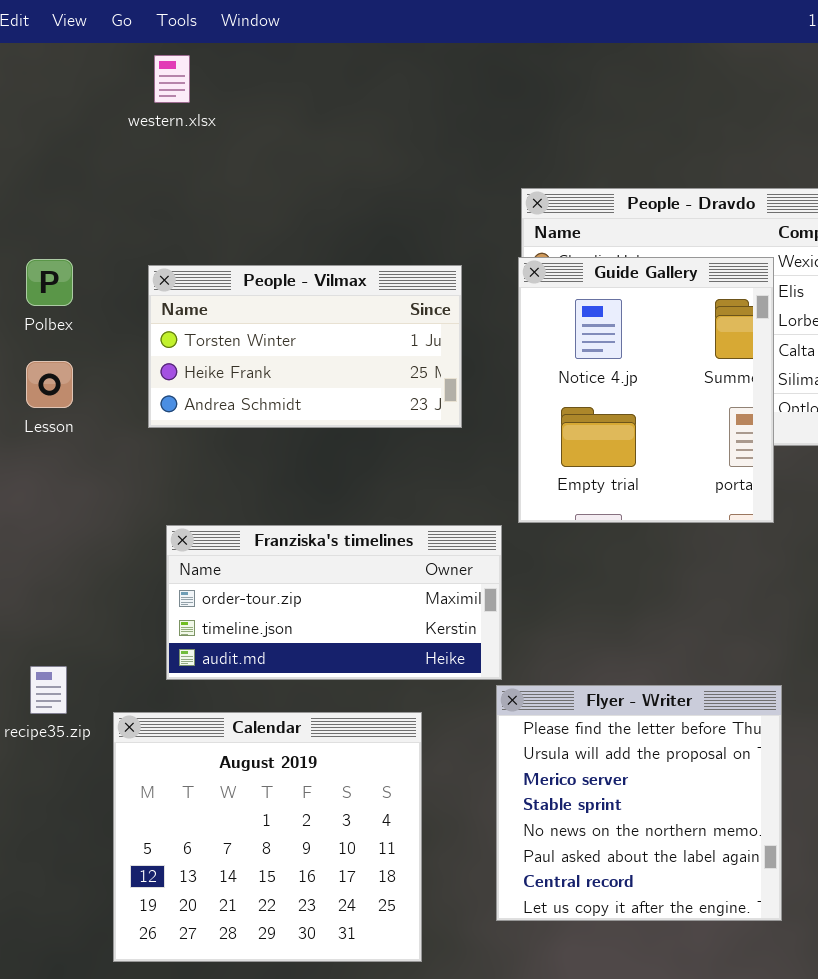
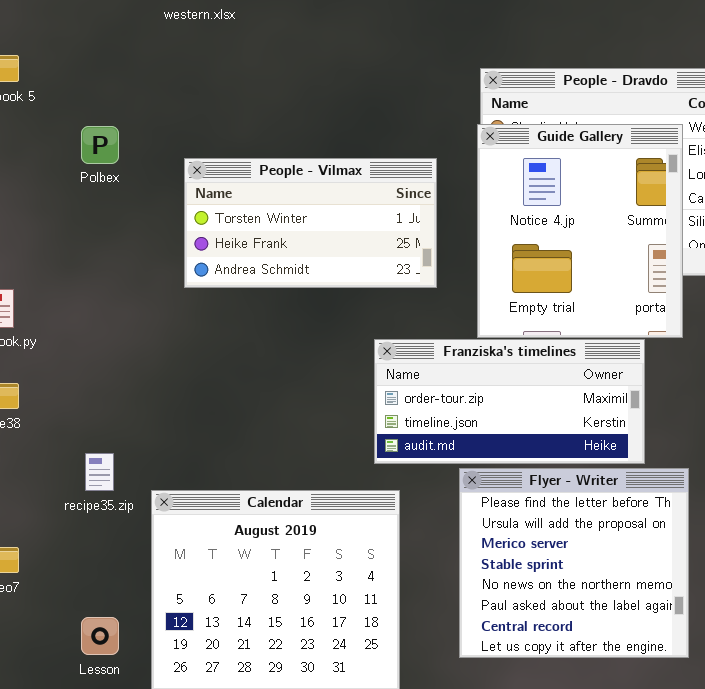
People - Vilmax: [148,265,462,428] -> [184,158,437,288], moved
Lesson: [26,361,73,408] -> [81,617,119,655], moved
Franziska's timelines: [166,525,502,680] -> [374,339,645,464], moved

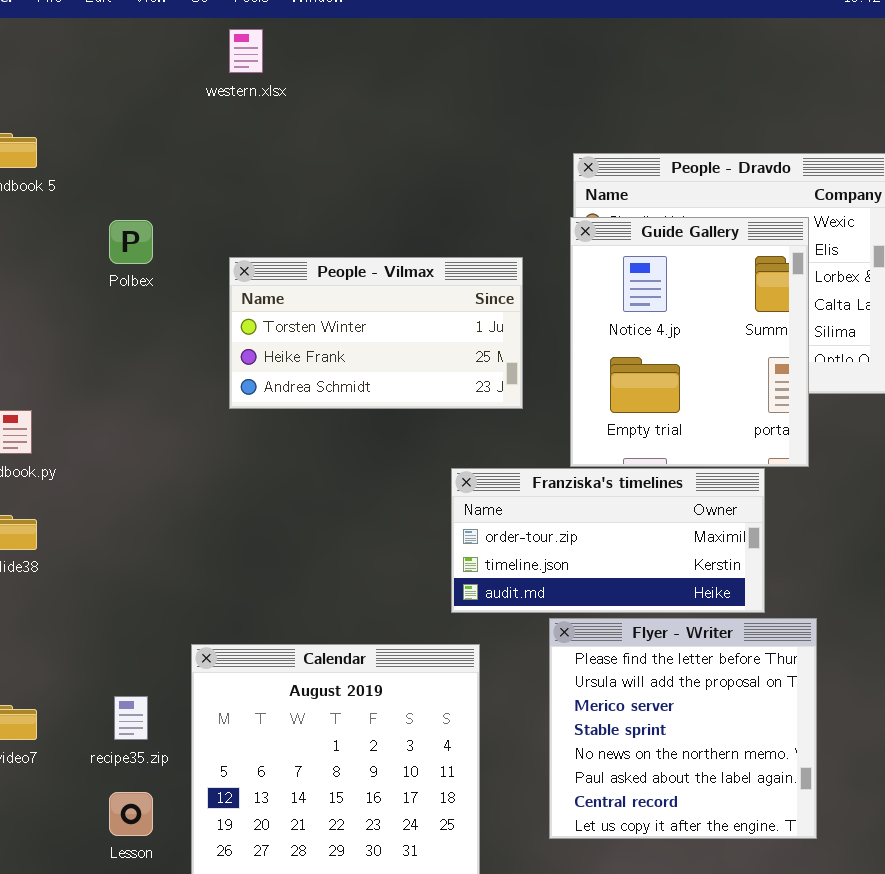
recipe35.zip: [85,453,114,491] -> [114,696,148,740], moved

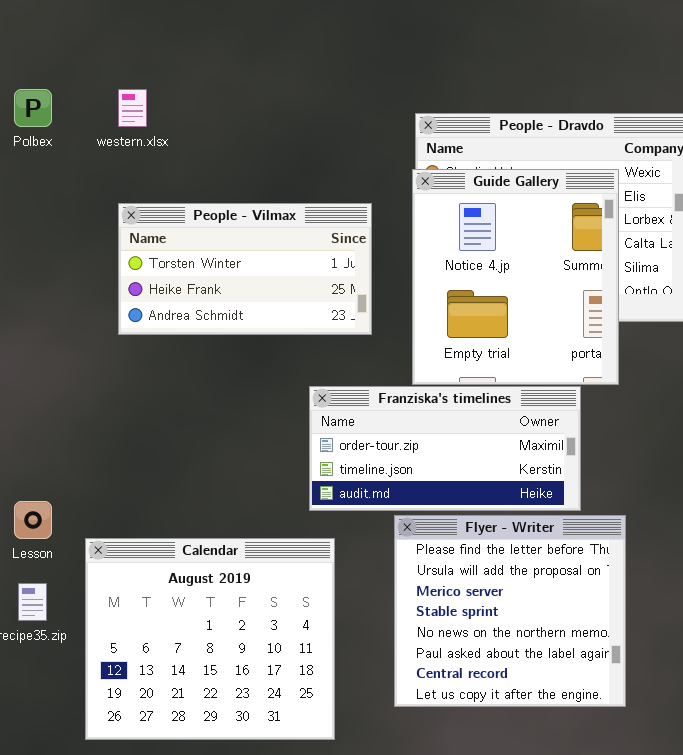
western.xlsx: [229,29,263,73] -> [118,89,147,127], moved
Polbex: [109,220,153,264] -> [14,89,52,127], moved
Lesson: [109,792,153,836] -> [14,501,52,539], moved

